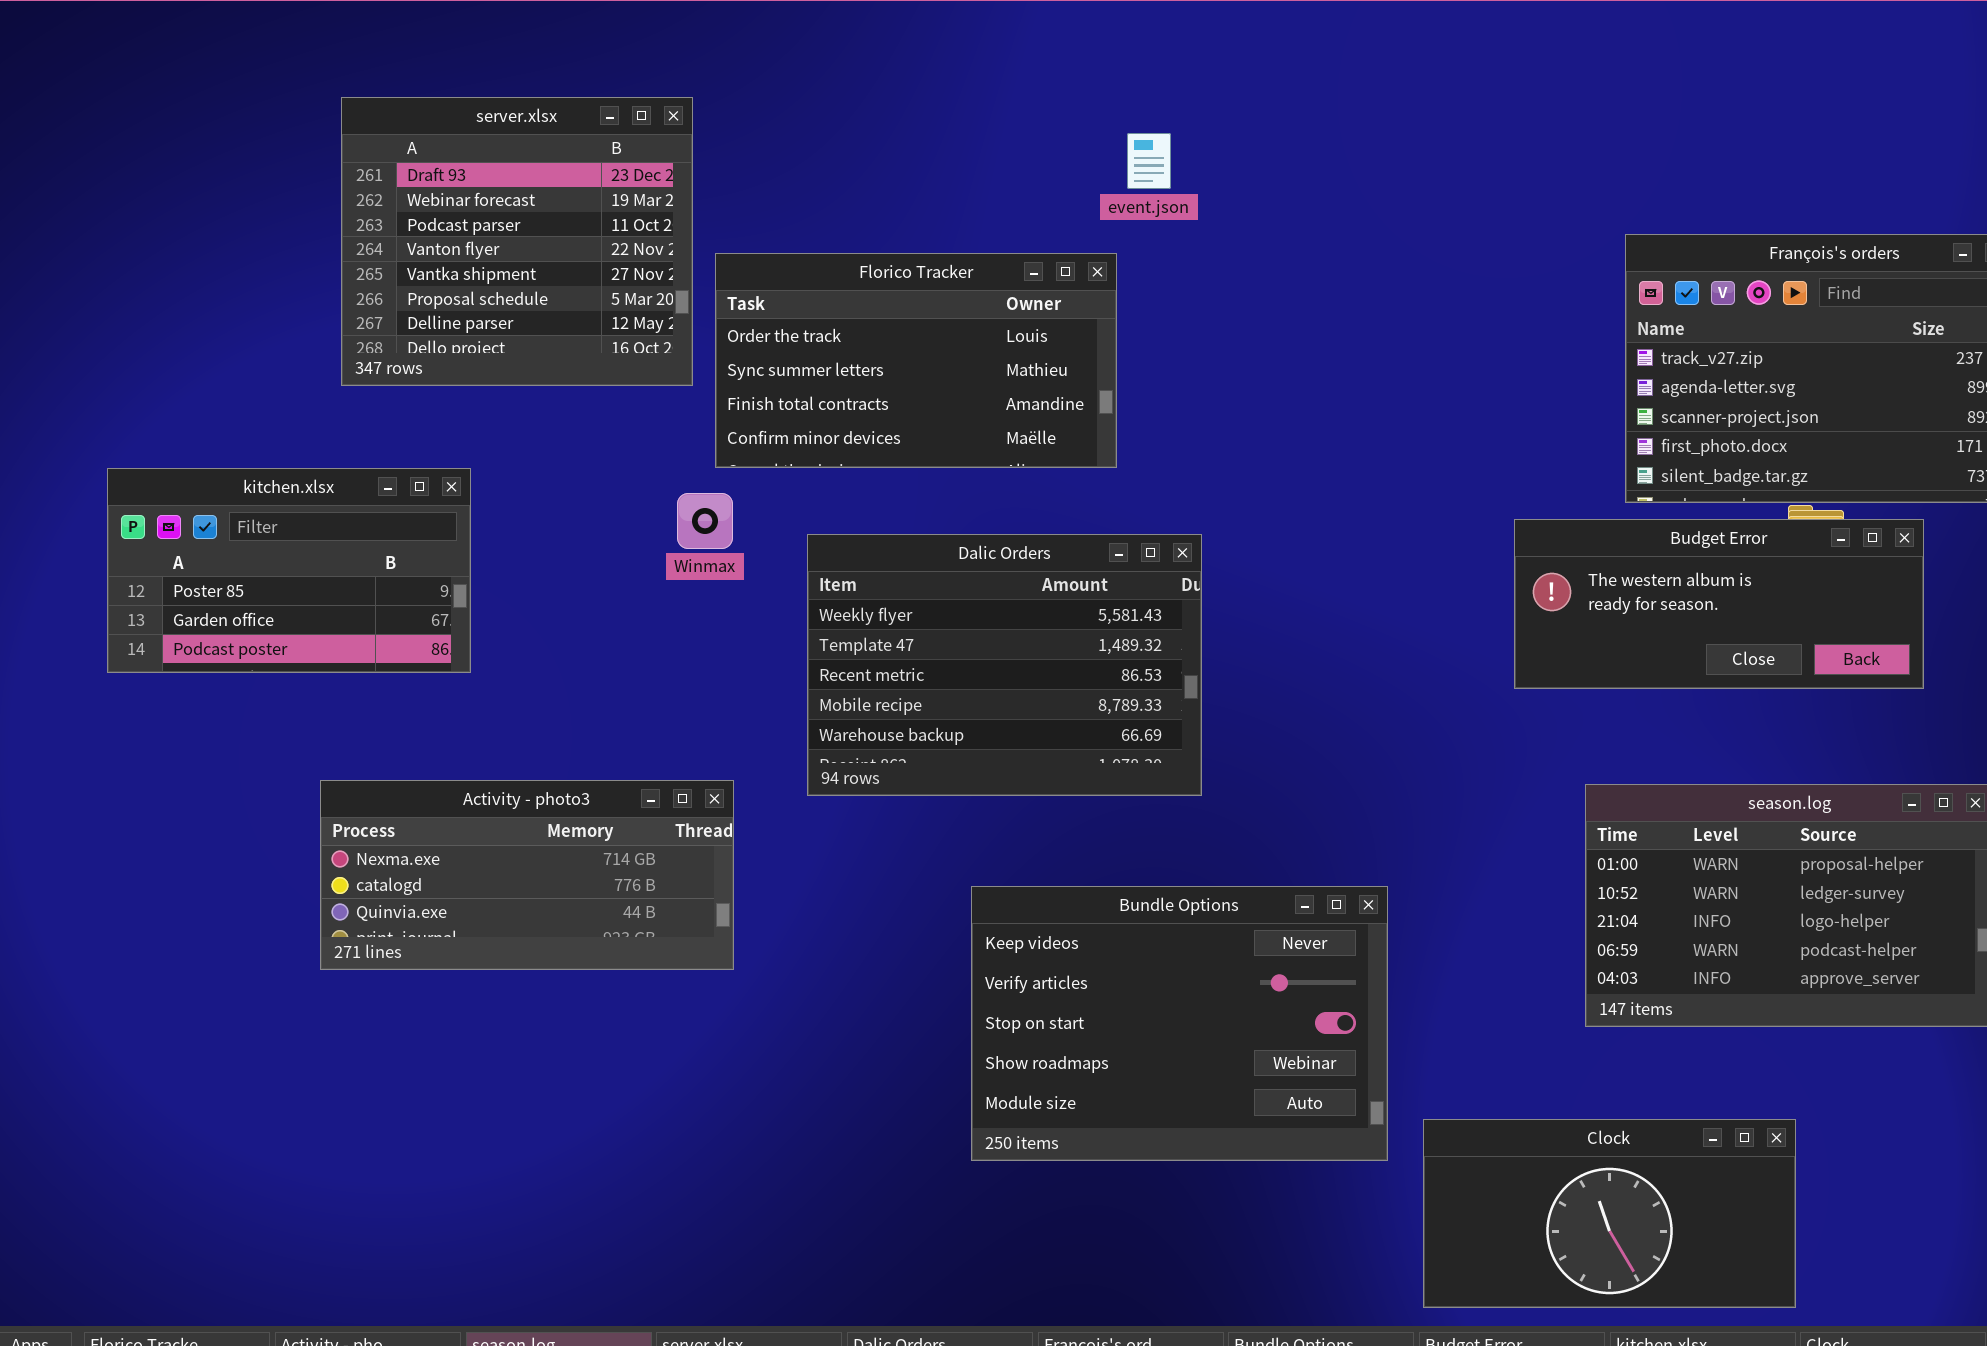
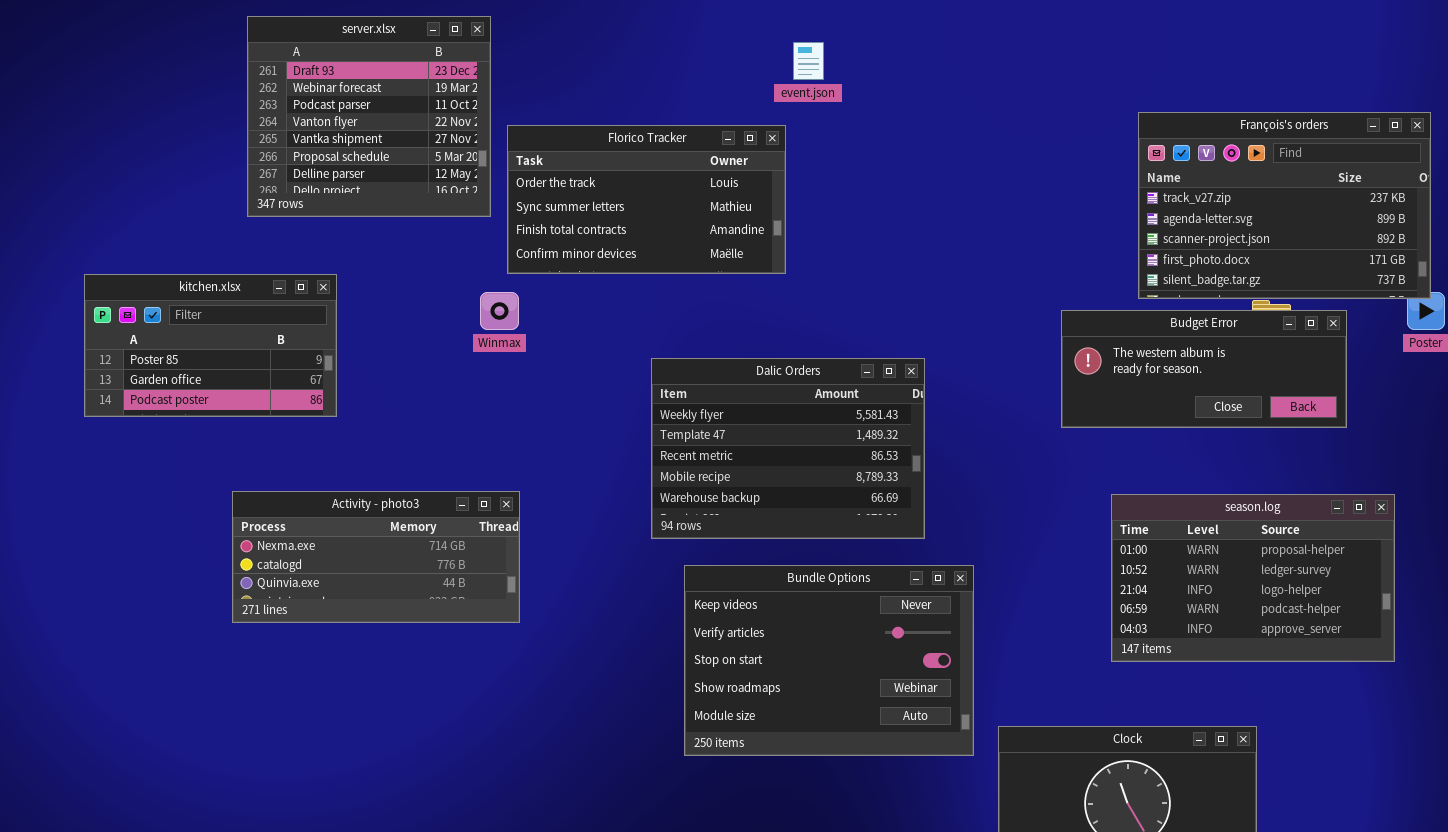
Dalic Orders: [807,534,1202,796] -> [651,358,925,539], moved

